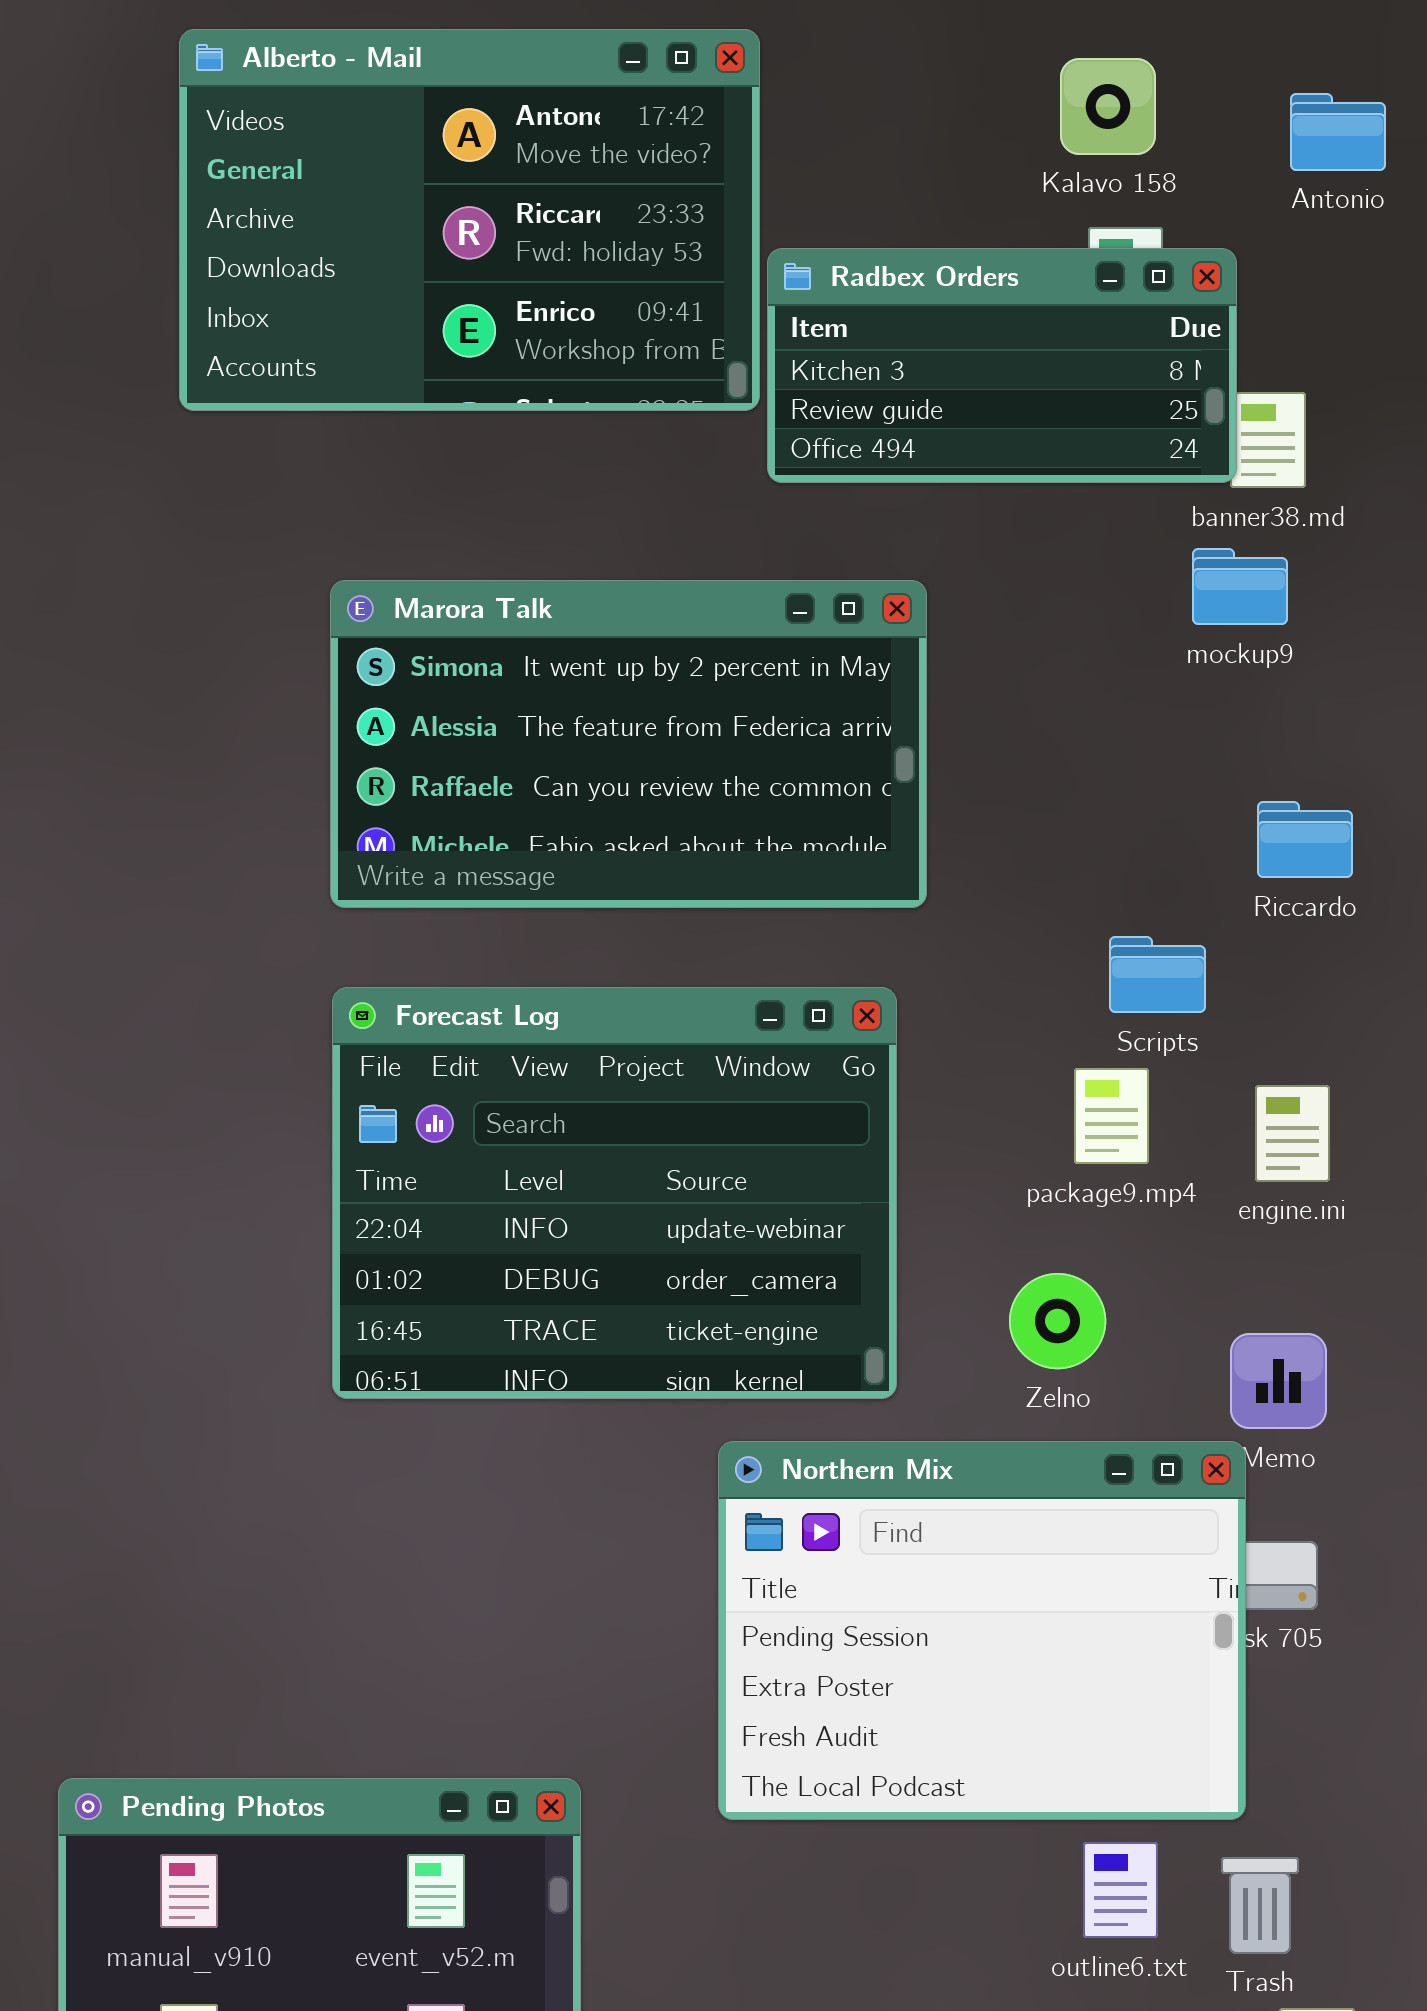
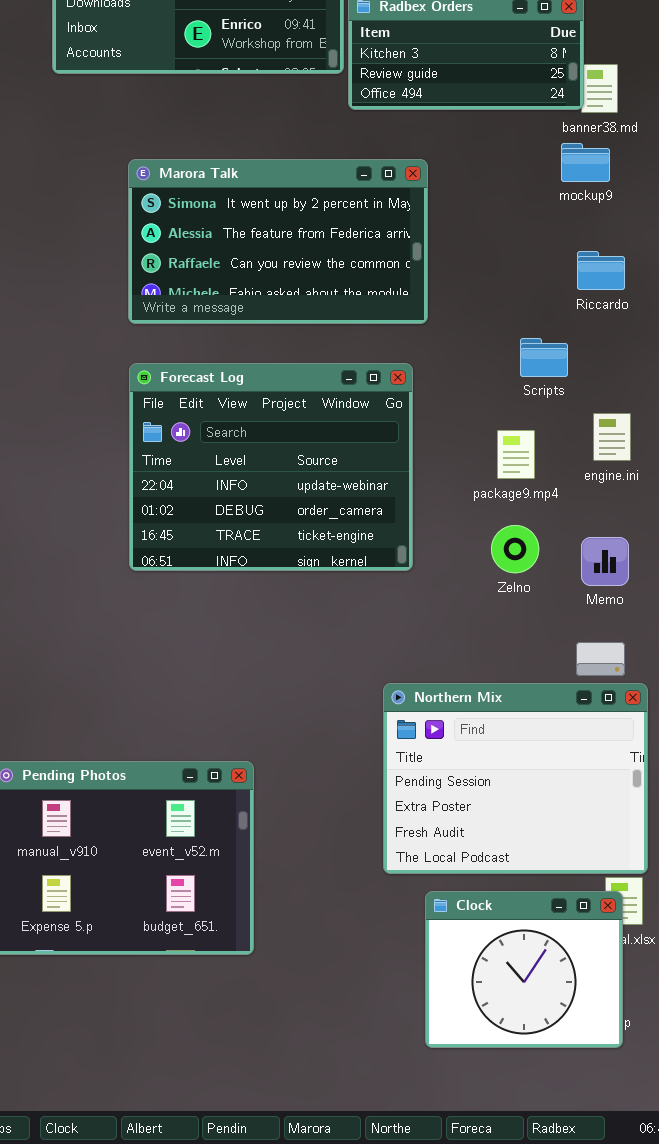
Riccardo: [1257,801,1353,878] -> [577,251,625,290], moved
package9.mp4: [1074,1068,1149,1164] -> [497,430,535,479], moved
Zelno: [1009,1273,1106,1369] -> [491,525,539,573], moved
Northern Mix: [718,1441,1246,1820] -> [383,683,648,874], moved

